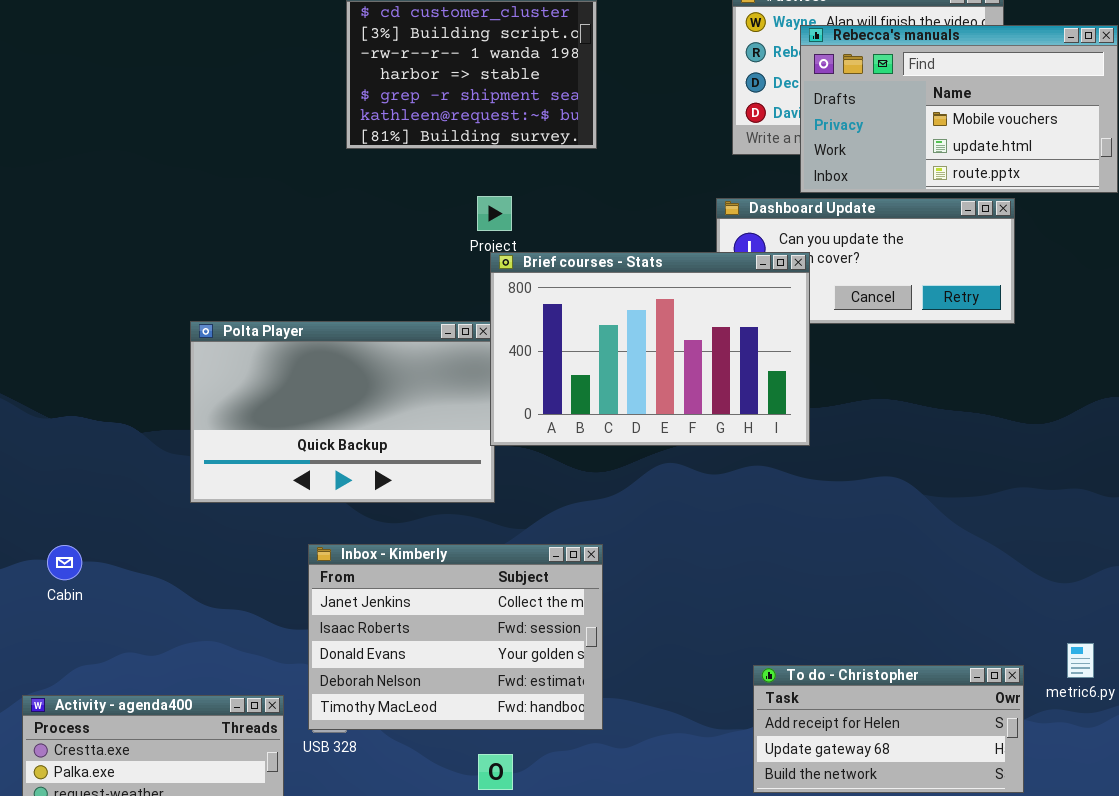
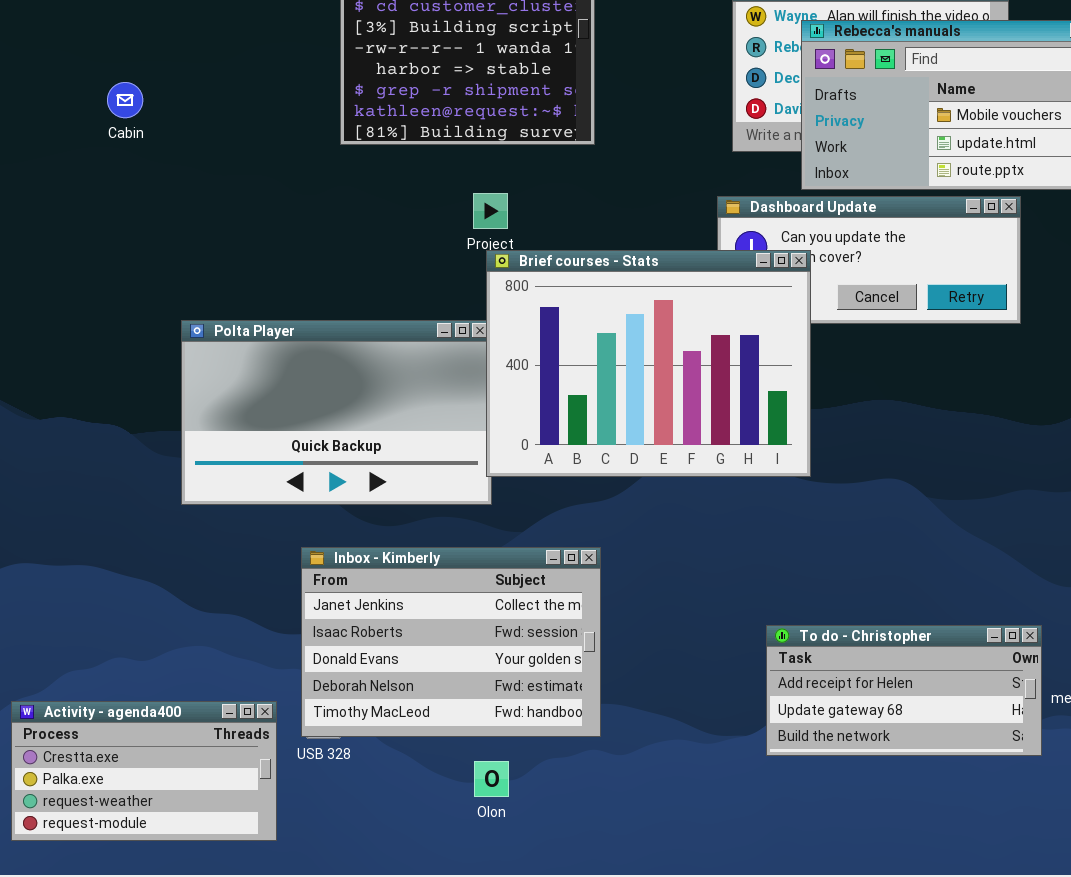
Brief courses - Stats: [490,252,810,446] -> [486,250,811,477], resized
Cabin: [47,545,82,580] -> [107,82,143,118], moved
To do - Christopher: [753,665,1024,793] -> [766,625,1042,756], moved

